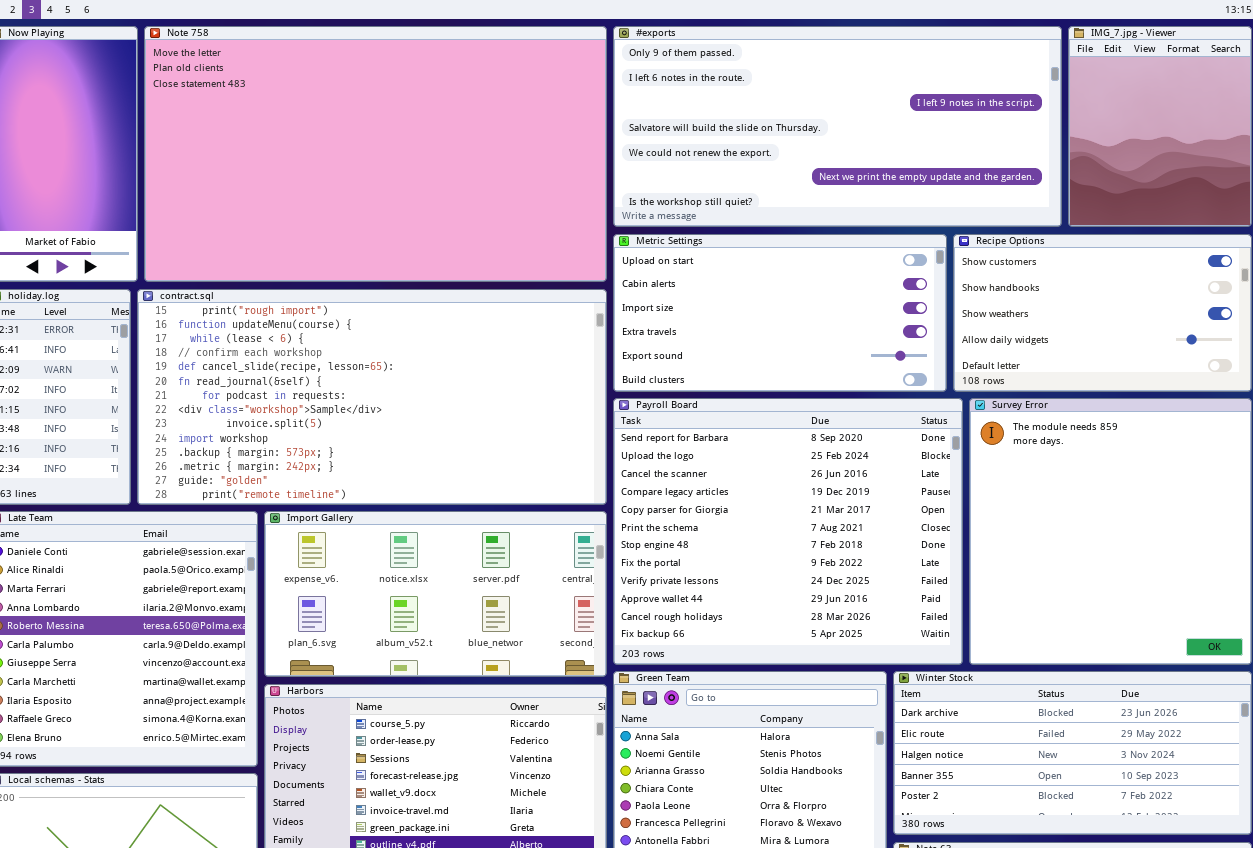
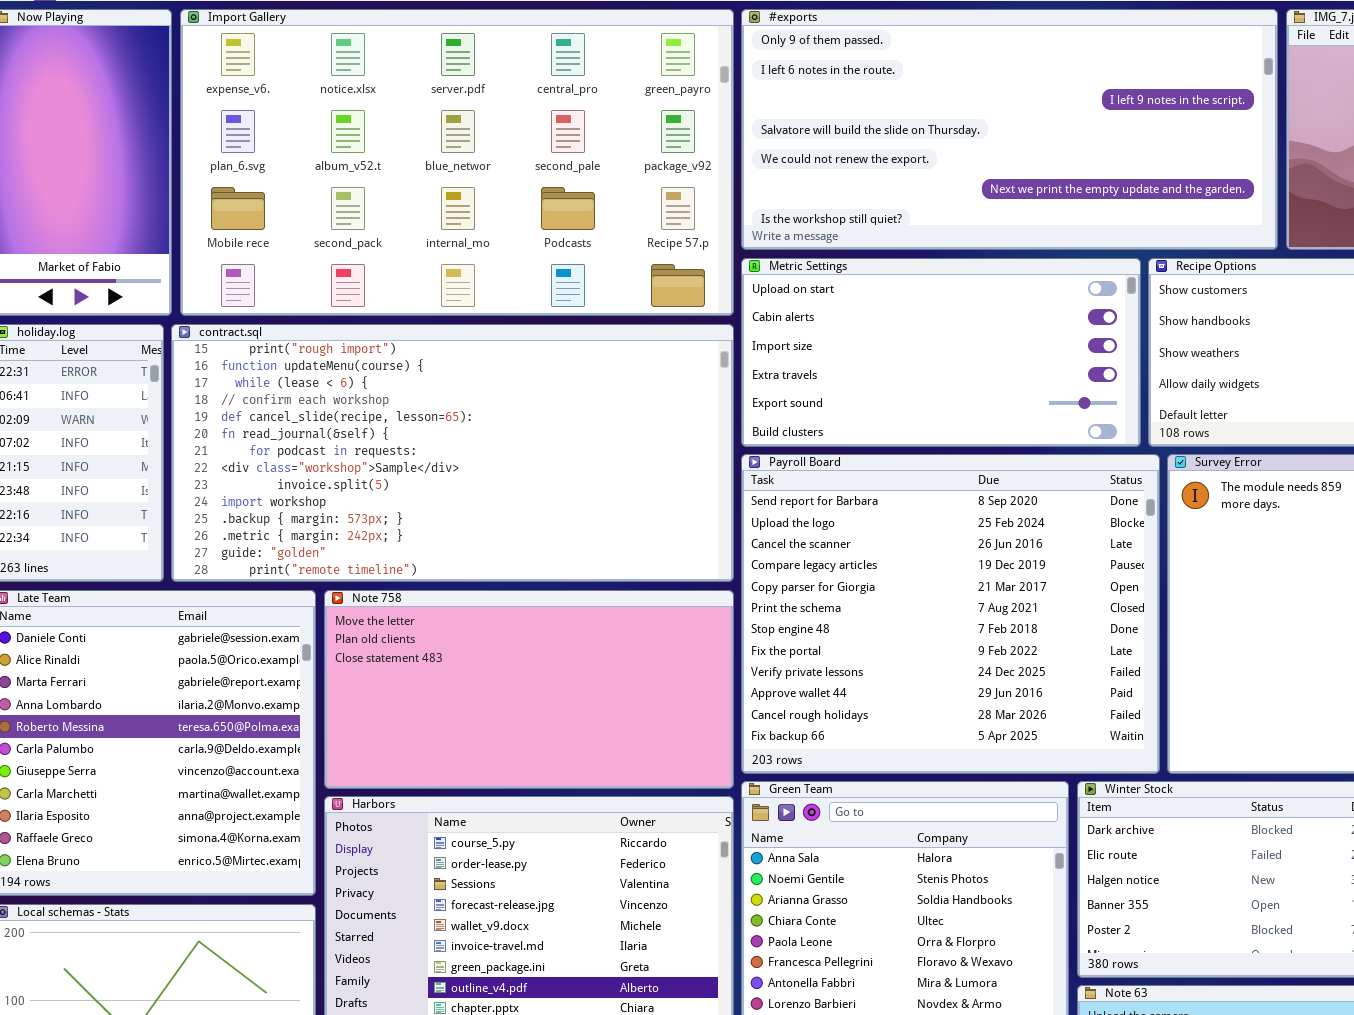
Note 758: [144,26,607,282] -> [324,590,734,789], moved, resized
Import Gallery: [264,511,607,677] -> [180,9,734,316], moved, resized

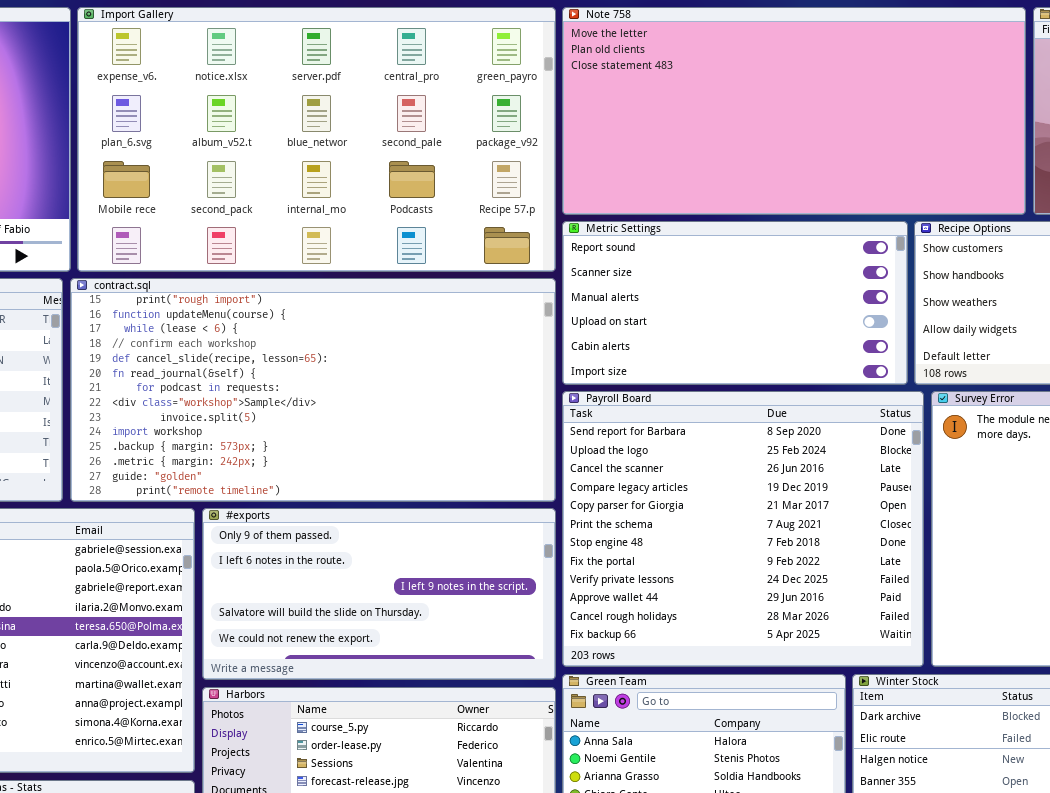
#exports: [741,9,1278,250] -> [202,508,556,680], moved, resized
Metric Settings: [741,258,1141,447] -> [562,221,908,385], scrolled up 3 rows
Note 758: [324,590,734,789] -> [562,7,1026,215], moved, resized

